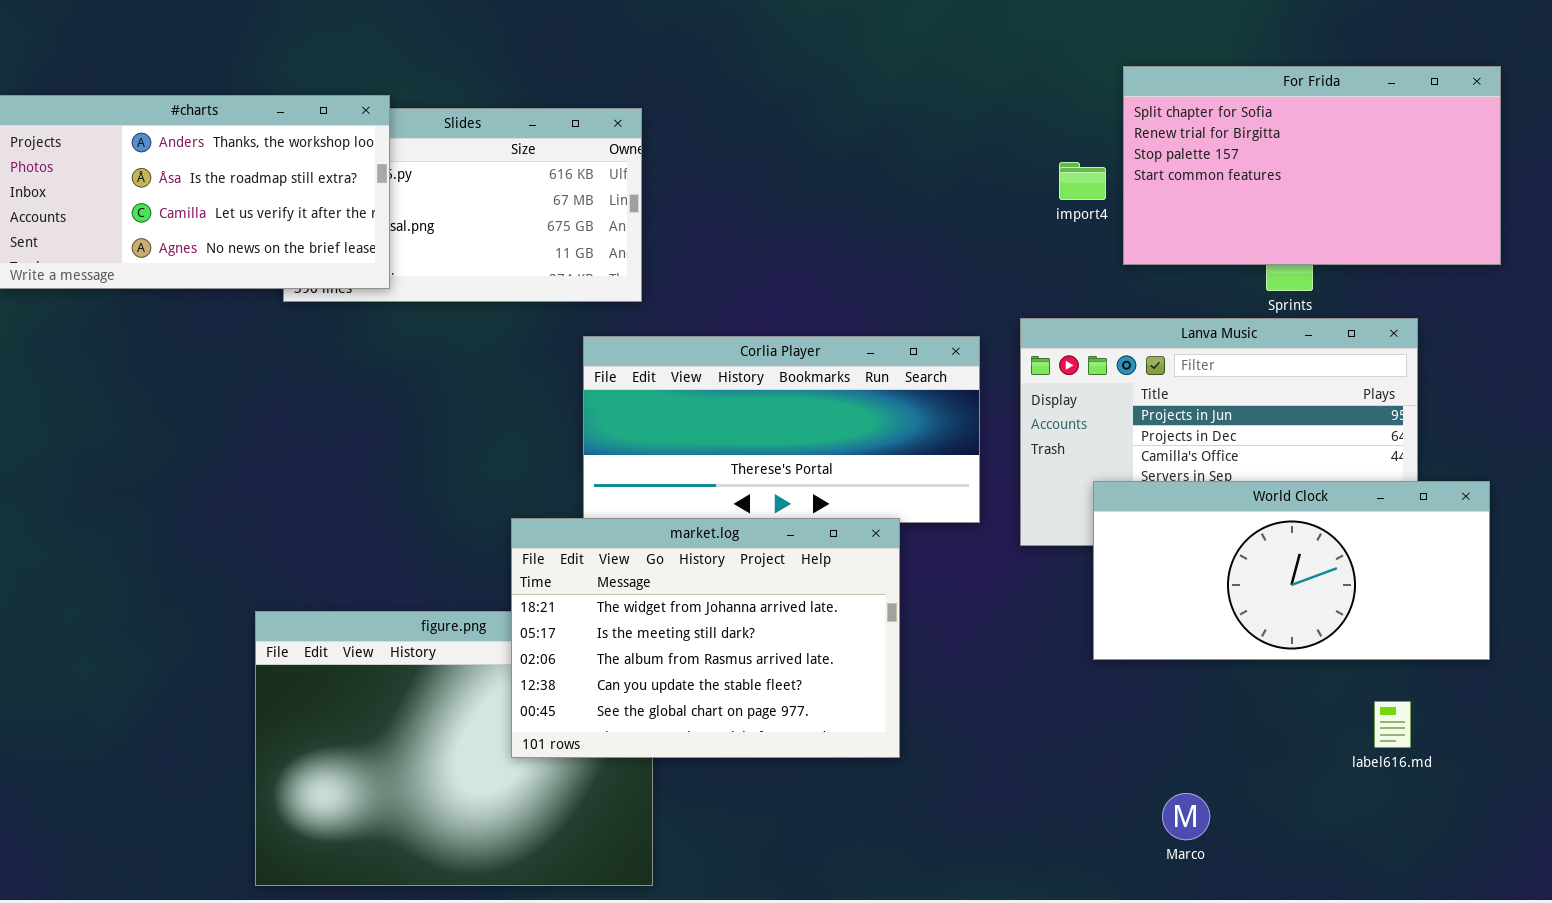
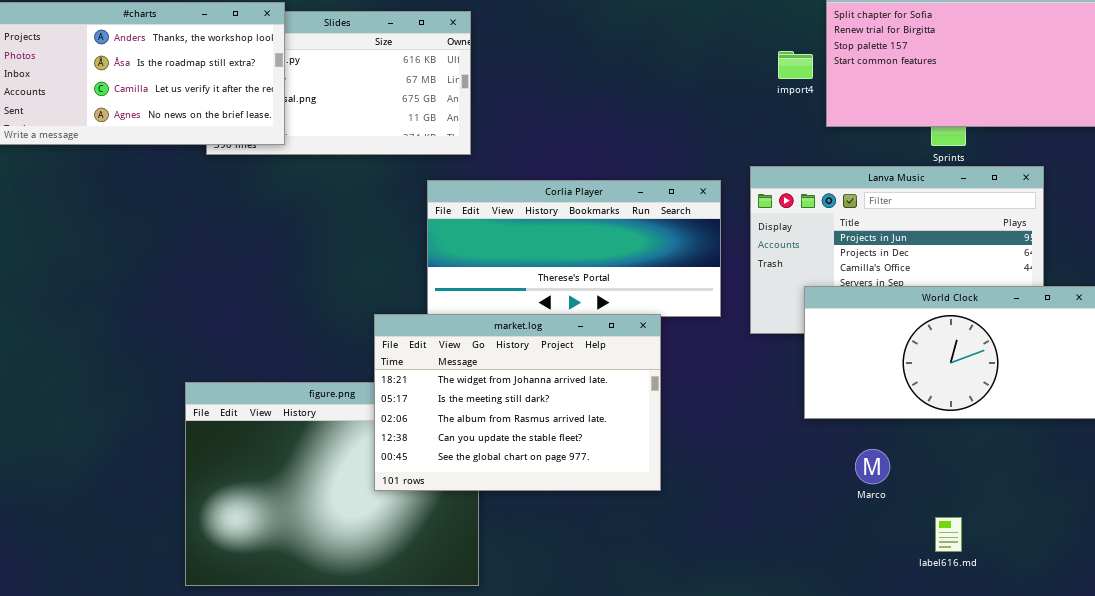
label616.md: [1374,701,1411,748] -> [935,517,962,552], moved
Marco: [1162,793,1210,840] -> [855,449,890,484], moved

